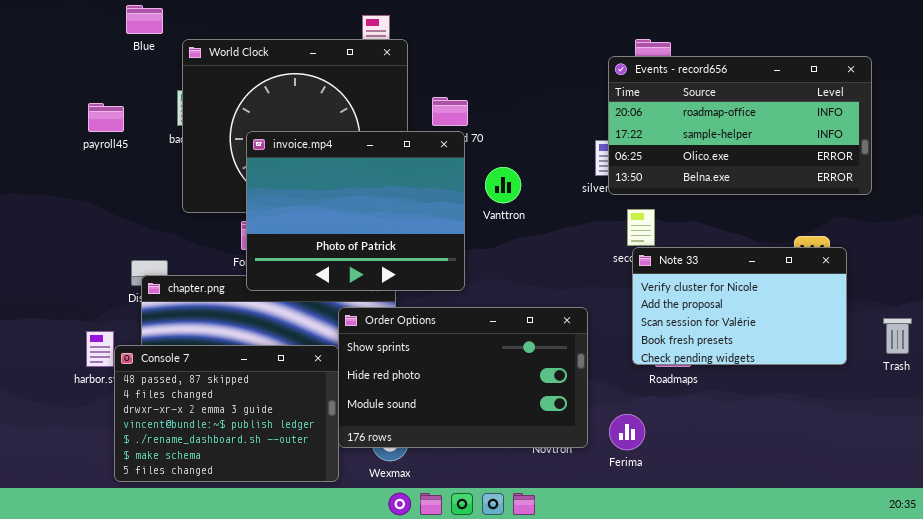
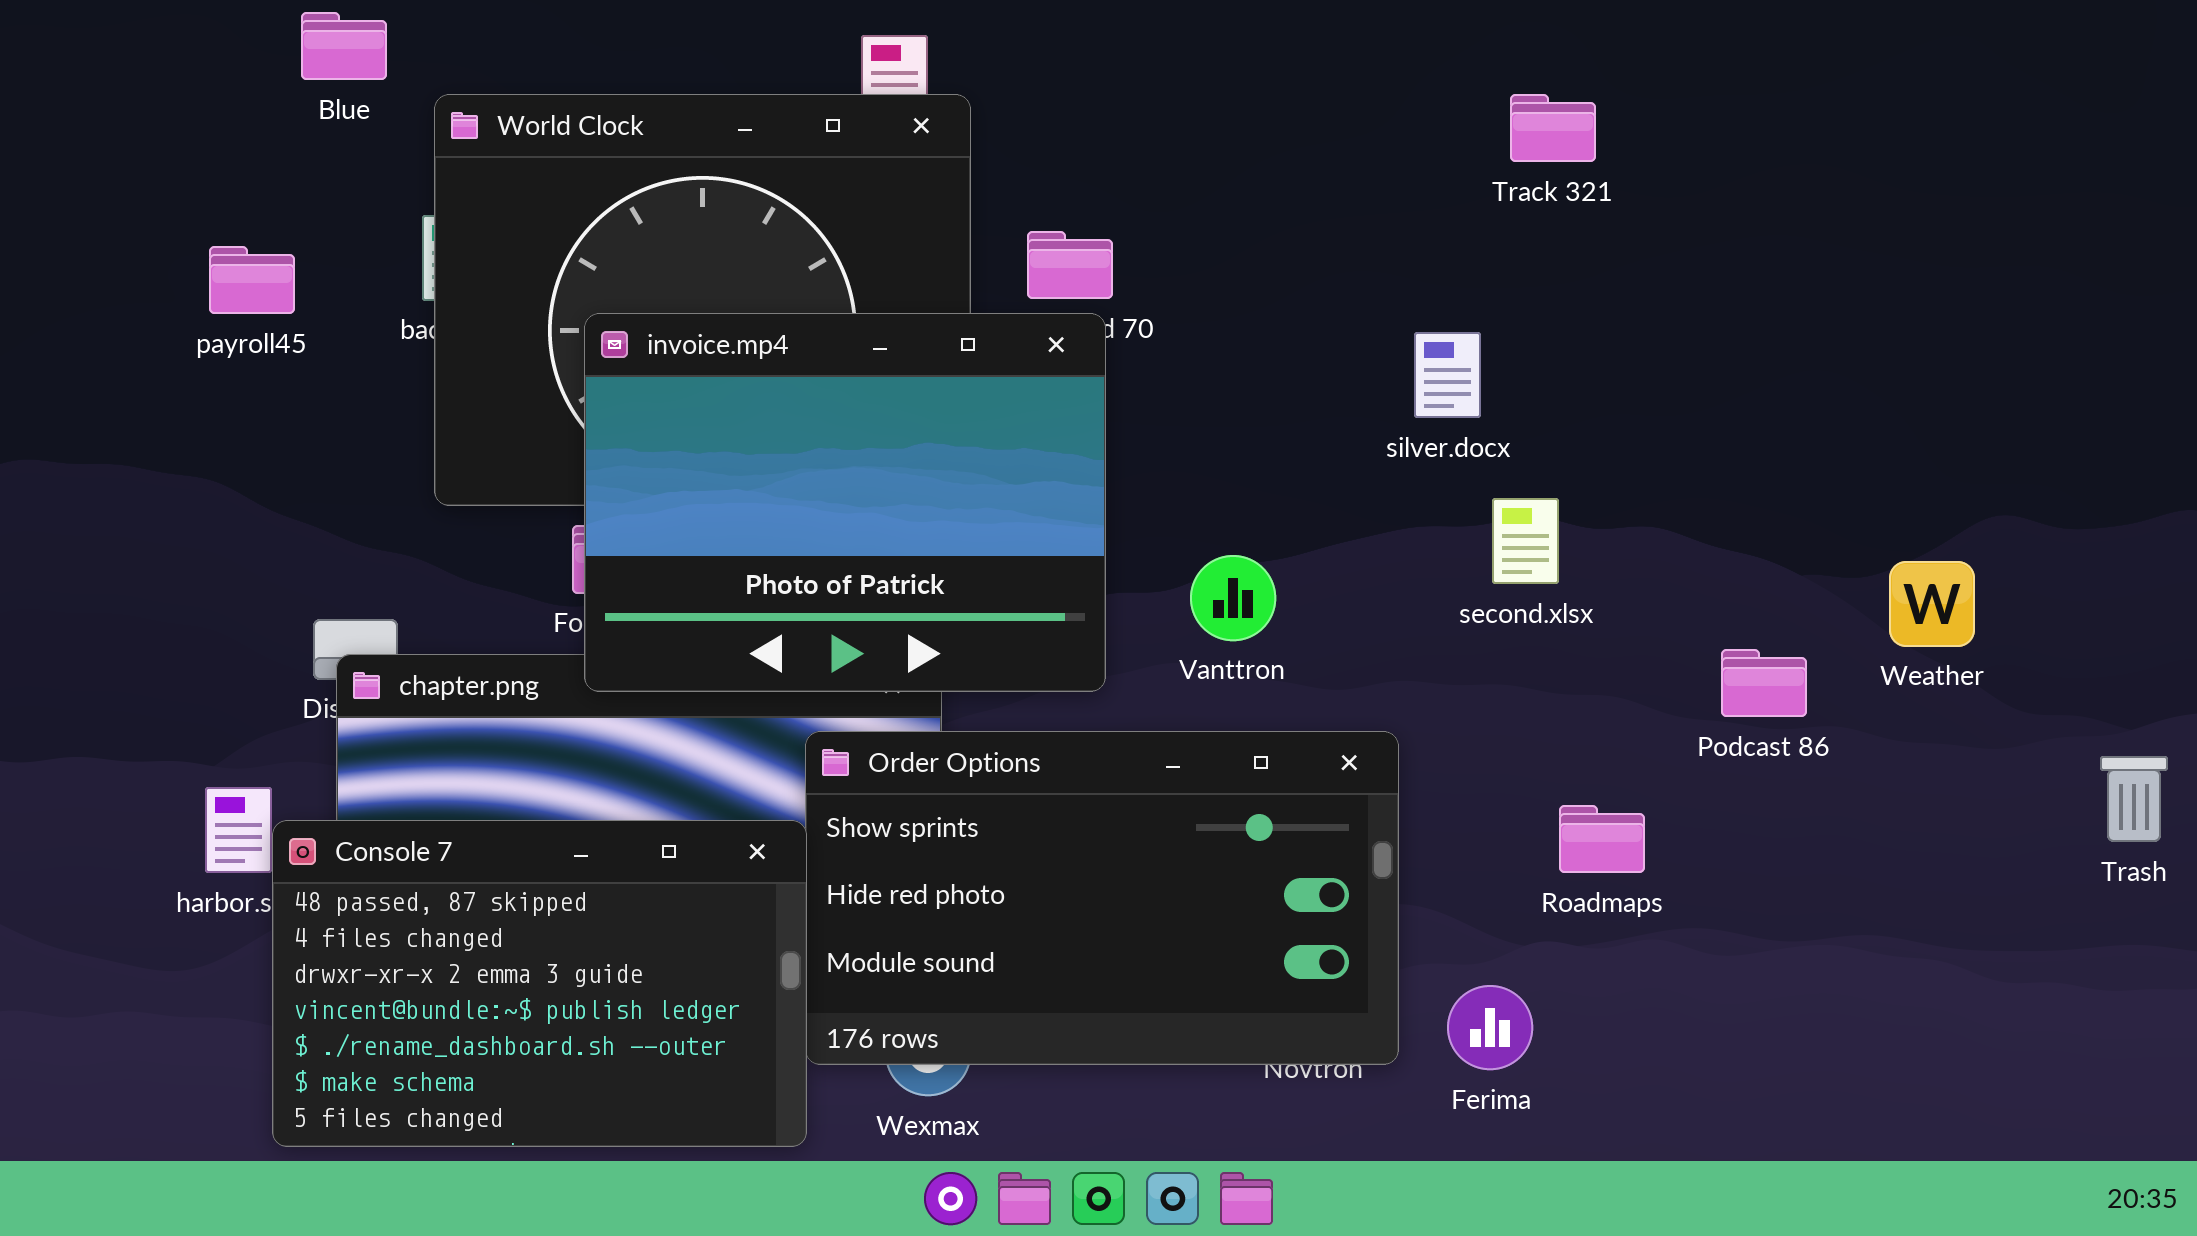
Events - record656: [608,56,872,195] -> none, closed
Vanttron: [485,167,521,203] -> [1190,555,1276,641], moved
Note 33: [632,247,847,365] -> none, closed

